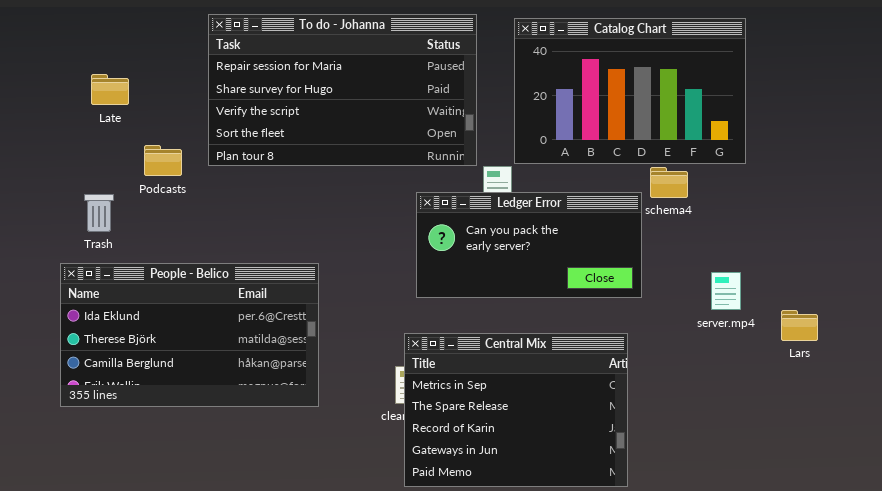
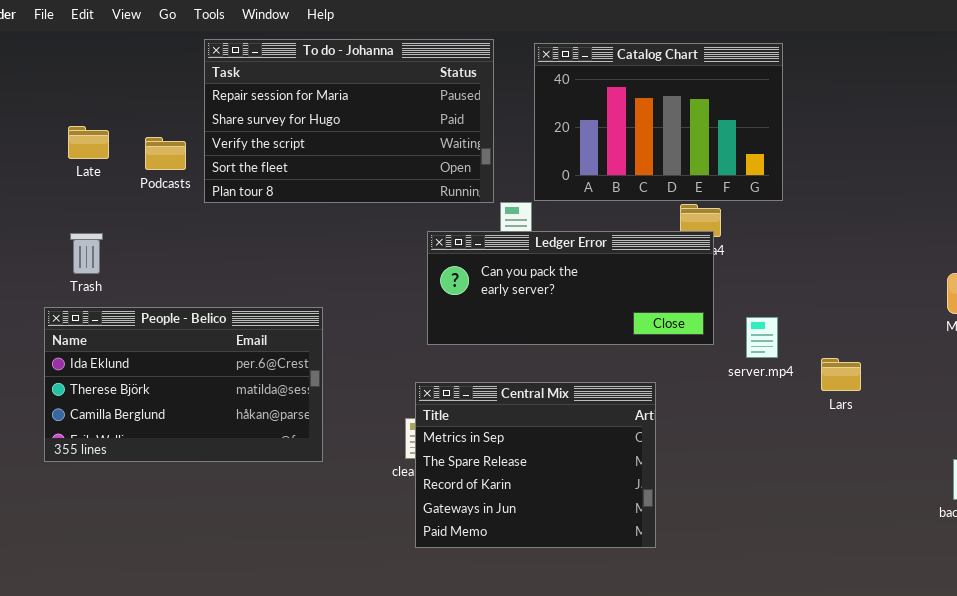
Late: [91,74,129,105] -> [68,126,109,159], moved
Podcasts: [144,145,182,176] -> [145,137,186,170], moved
Ledger Error: [416,192,642,298] -> [427,231,714,345], resized

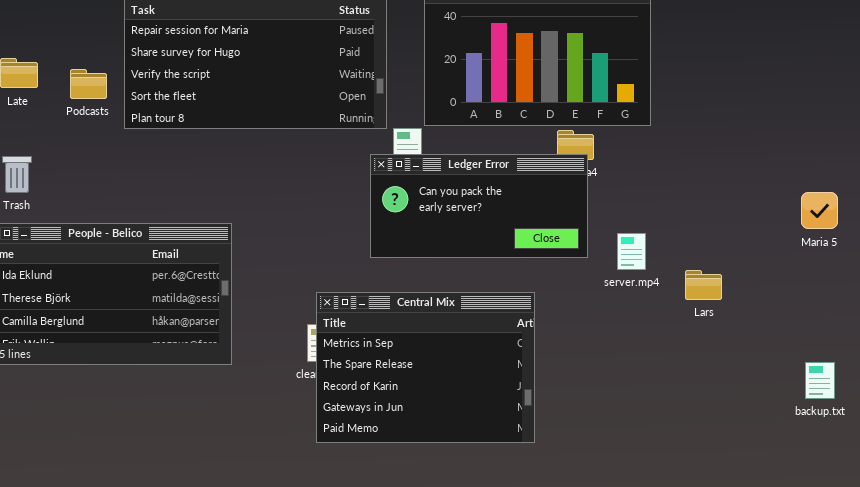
Ledger Error: [427,231,714,345] -> [370,154,588,258], resized

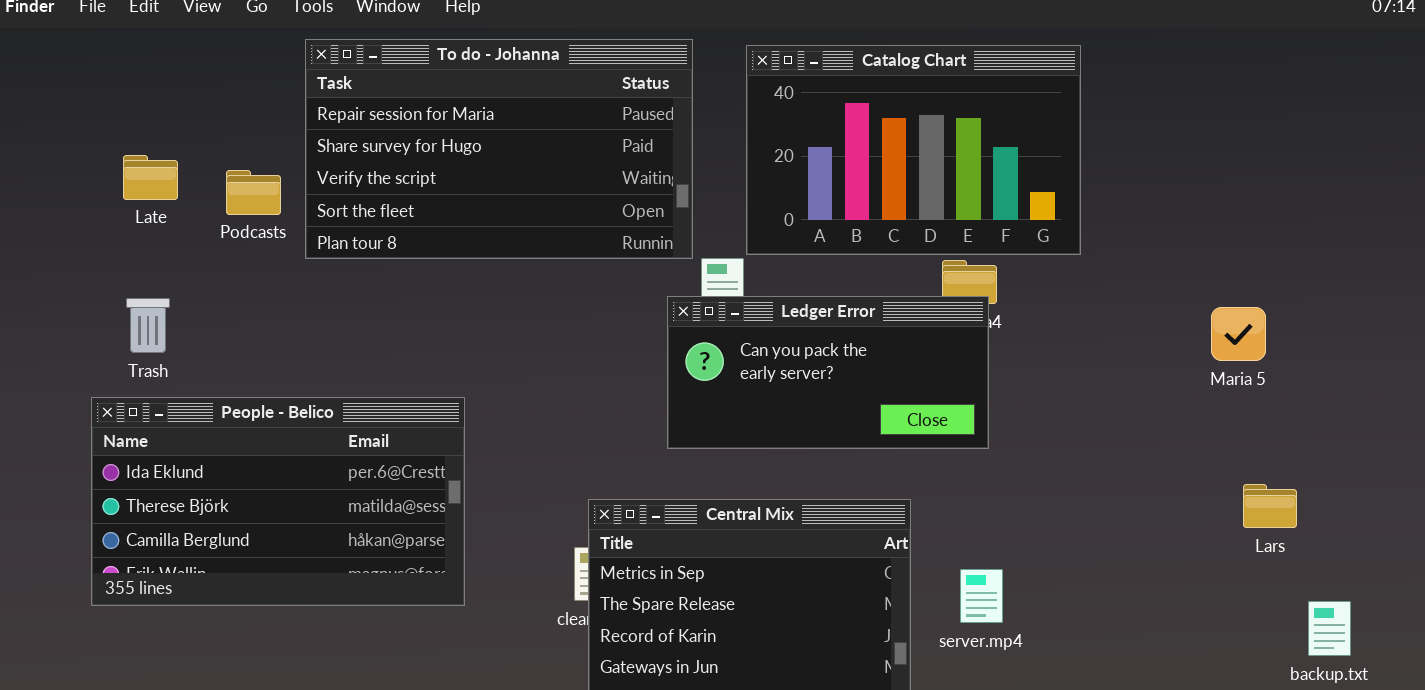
Maria 5: [801,192,838,229] -> [1211,307,1266,361], moved
server.mp4: [617,233,646,270] -> [960,569,1003,623], moved
Lars: [685,270,722,300] -> [1243,484,1297,528], moved

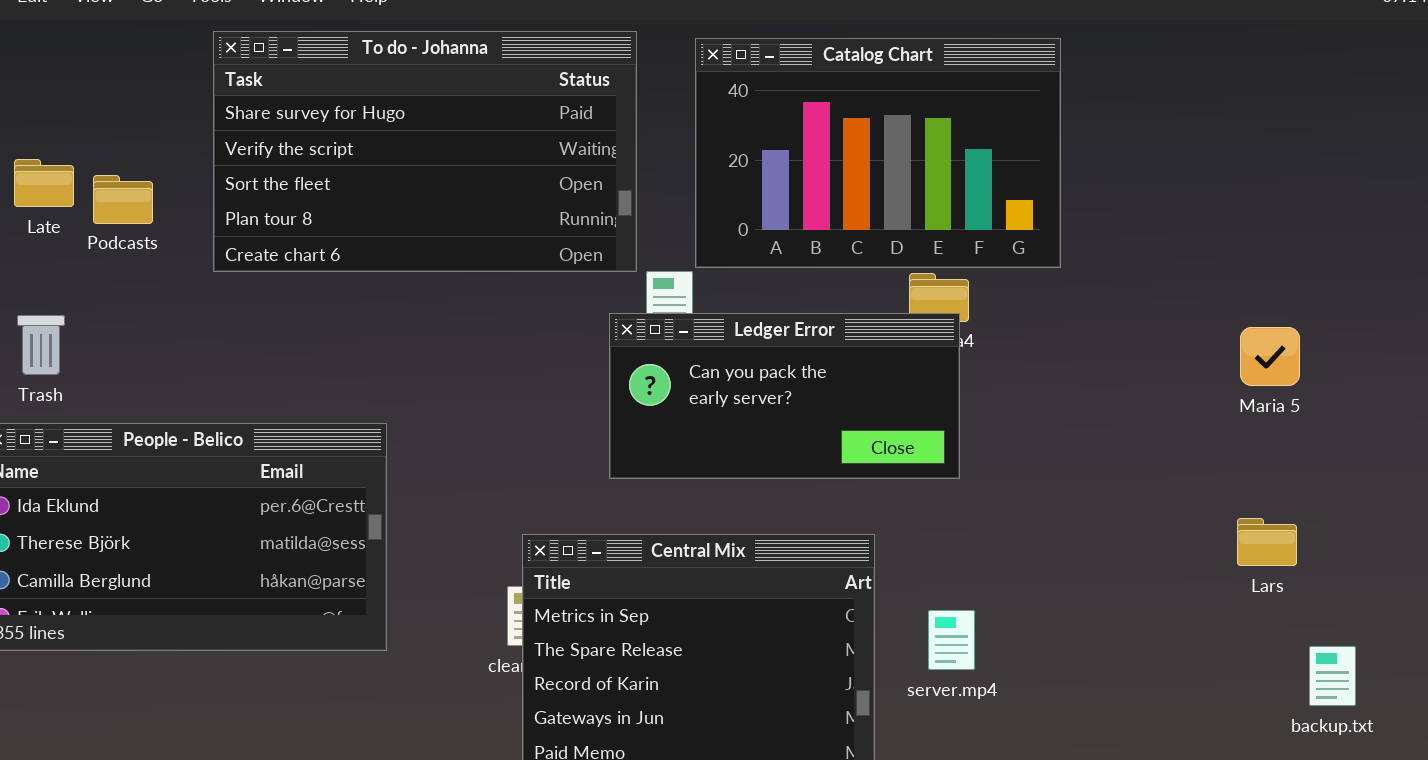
To do - Johanna: [305,39,693,259] -> [213,31,637,272], scrolled down 1 row
Podcasts: [226,170,281,215] -> [93,175,153,224], moved
Maria 5: [1211,307,1266,361] -> [1240,327,1300,386], moved

